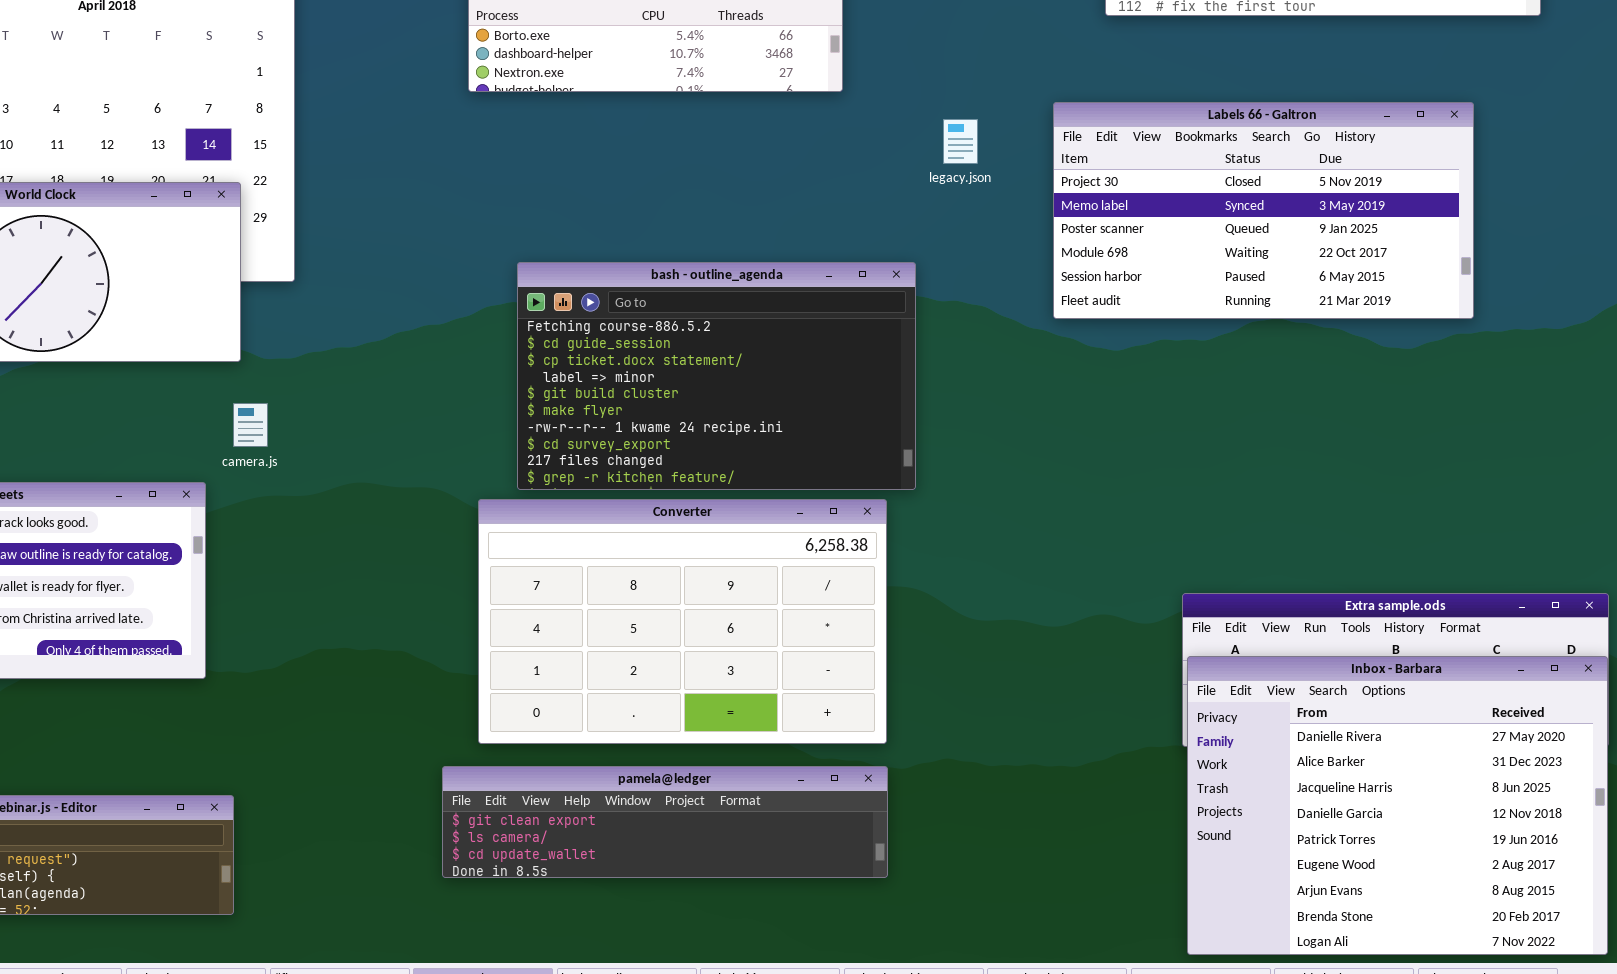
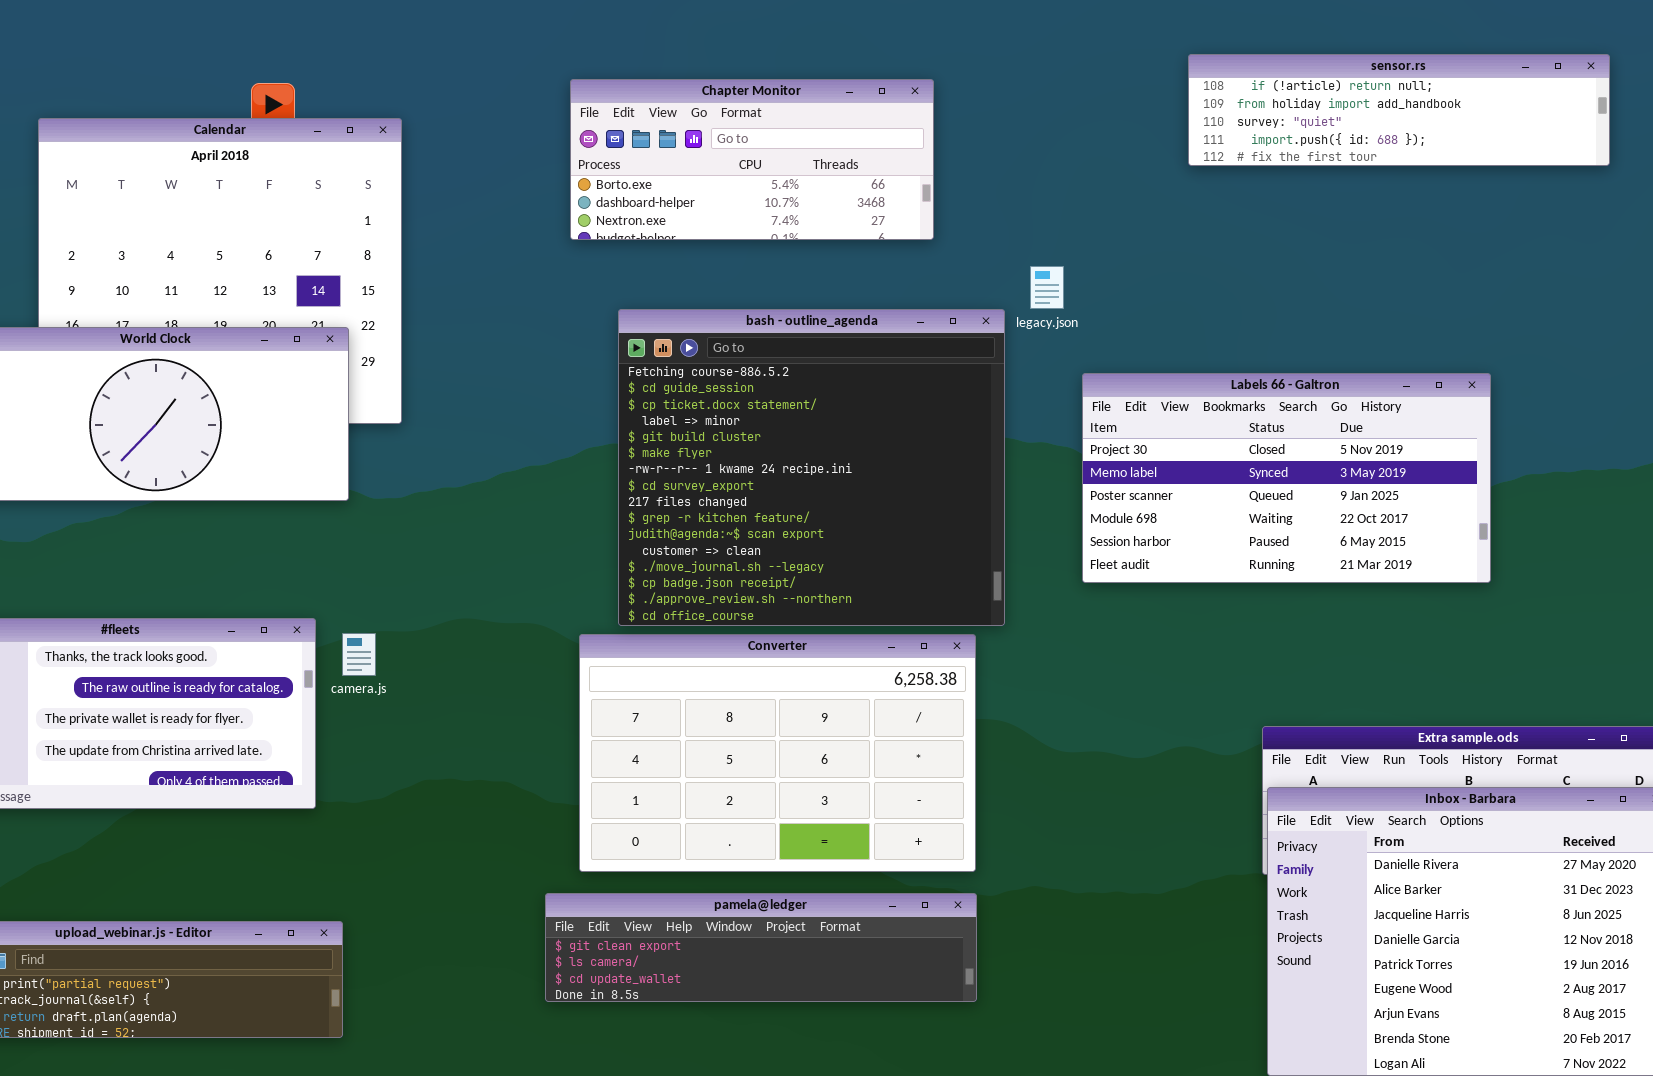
Labels 66 - Galtron: [1053,102,1474,319] -> [1082,373,1491,583], moved
bash - outline_agenda: [517,262,916,490] -> [618,309,1005,626], resized
camera.js: [233,403,268,447] -> [342,633,376,676], moved

